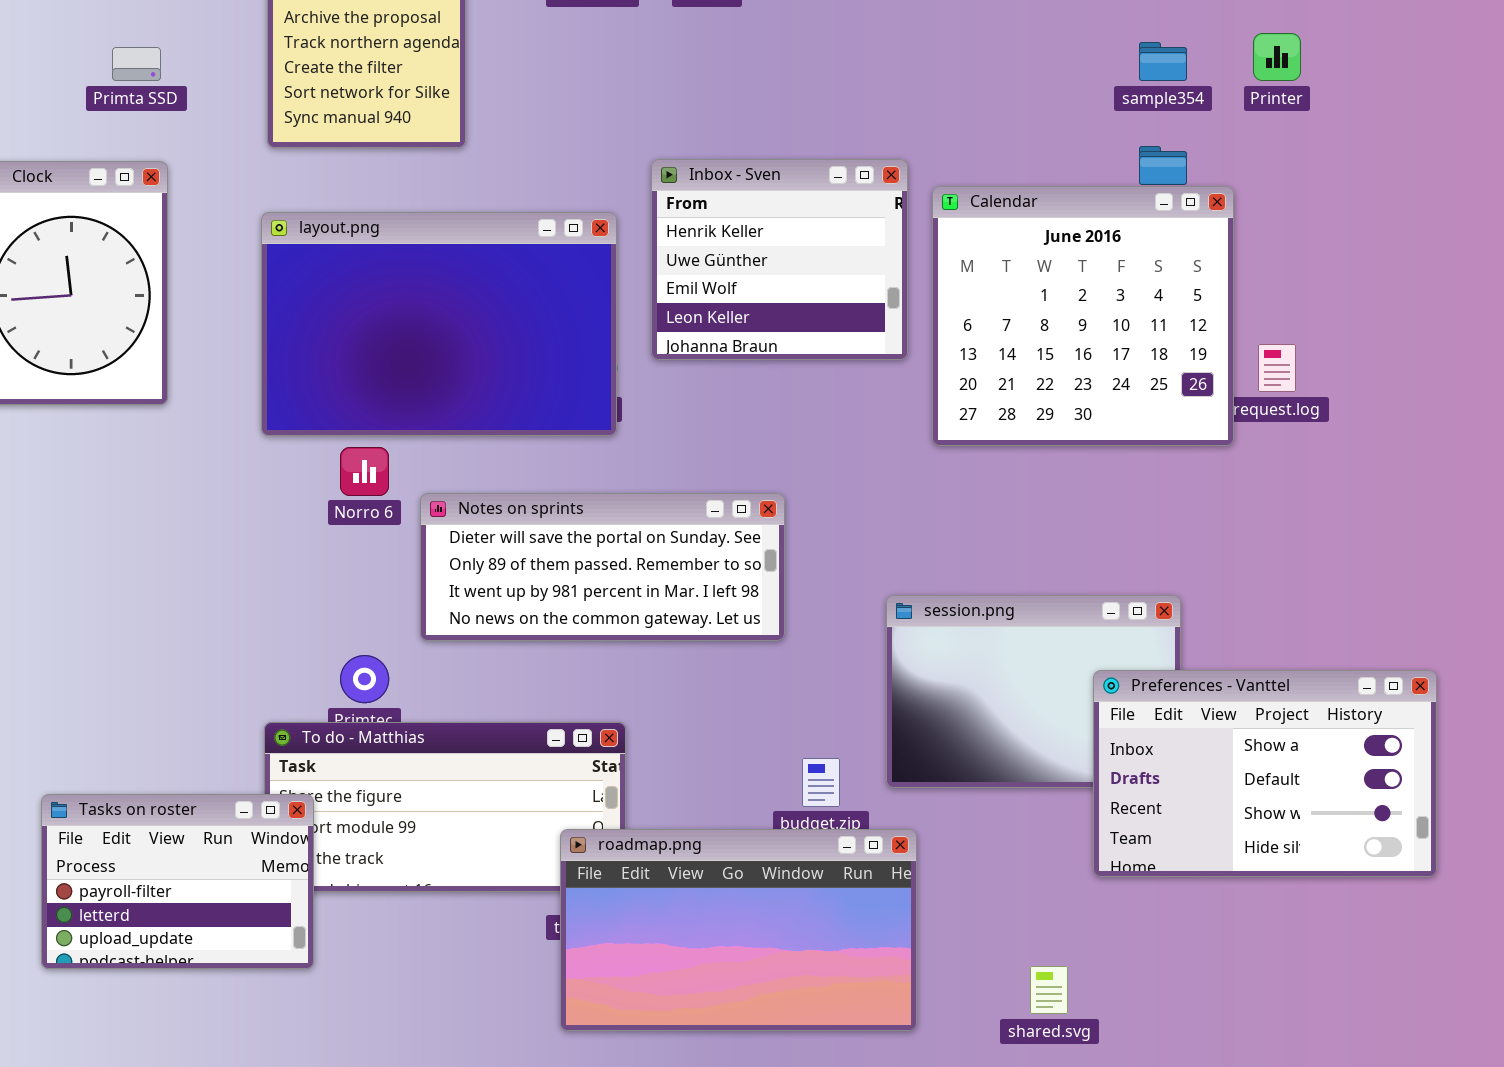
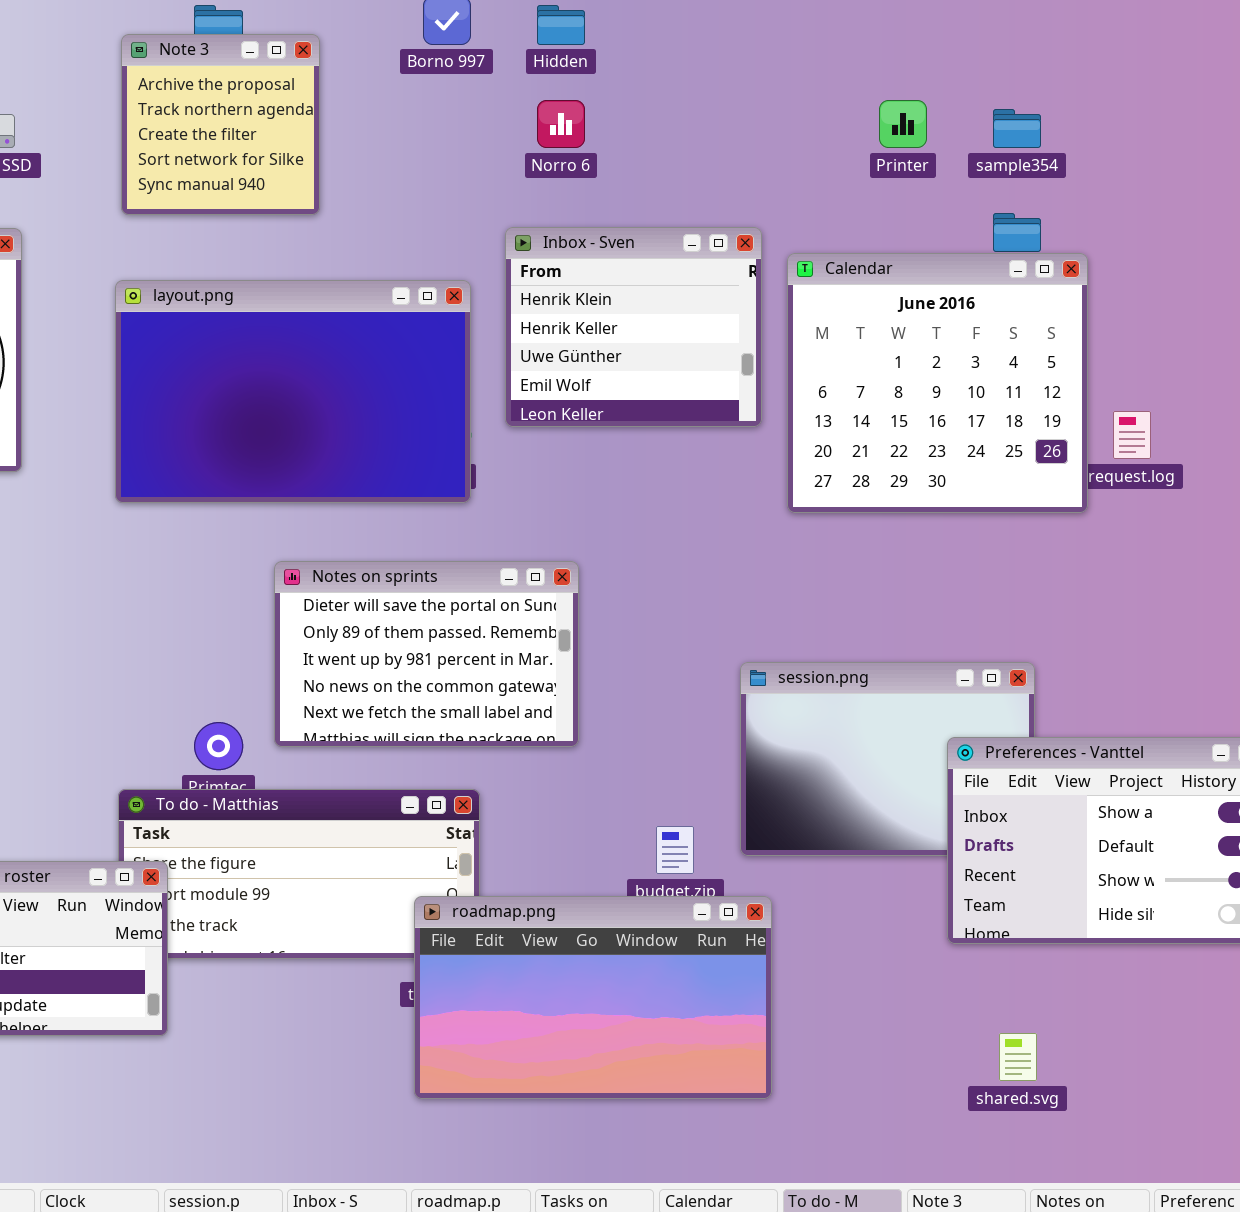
Printer: [1253,33,1301,81] -> [879,100,927,148], moved
Inbox - Sven: [651,159,908,360] -> [505,227,762,427], scrolled up 1 row
Norro 6: [340,447,389,496] -> [537,100,585,148], moved
Notes on sprints: [420,493,785,641] -> [274,561,579,747], resized
shared.svg: [1030,966,1068,1014] -> [999,1033,1037,1081], moved

